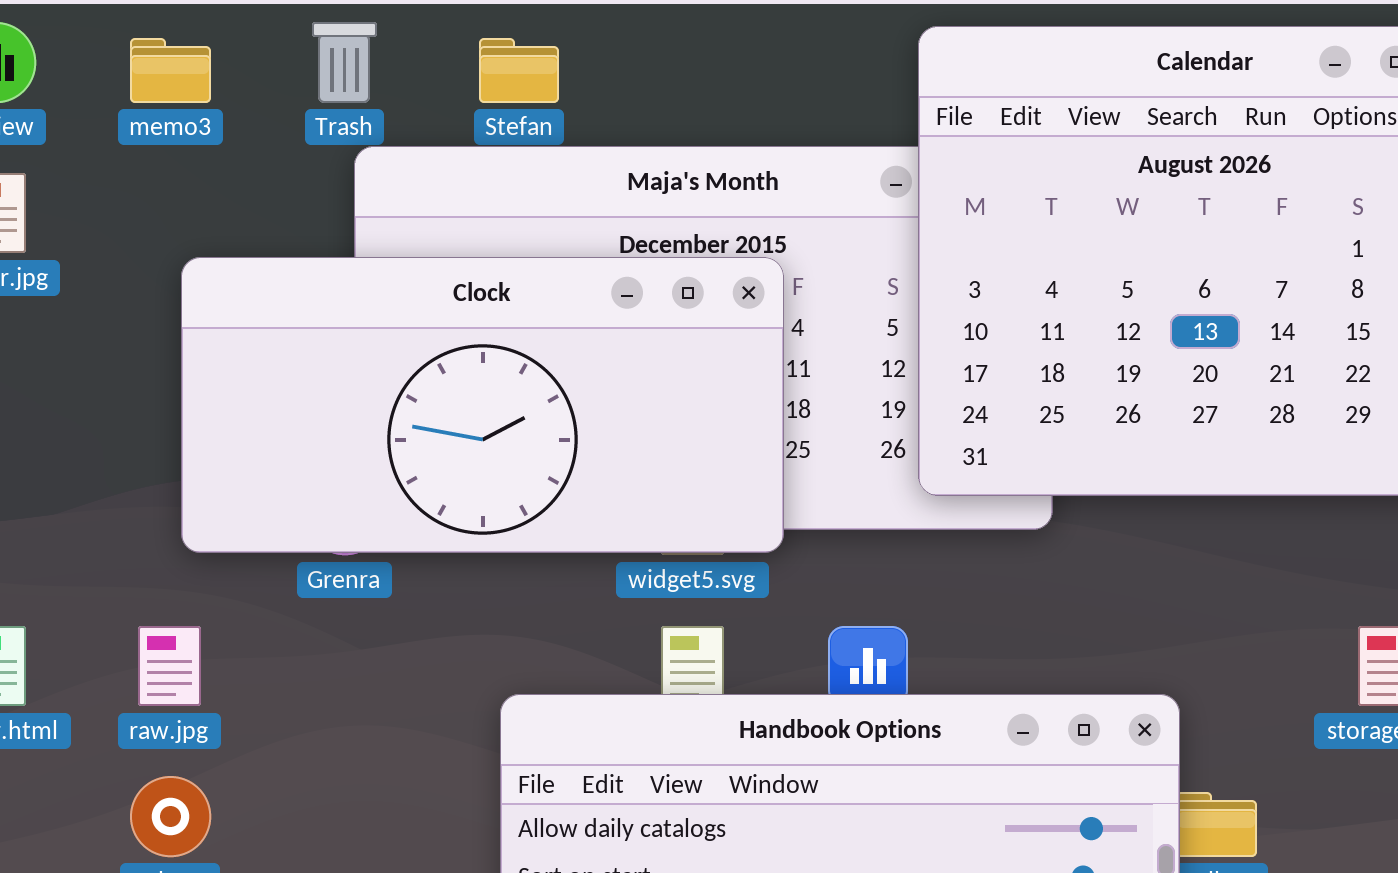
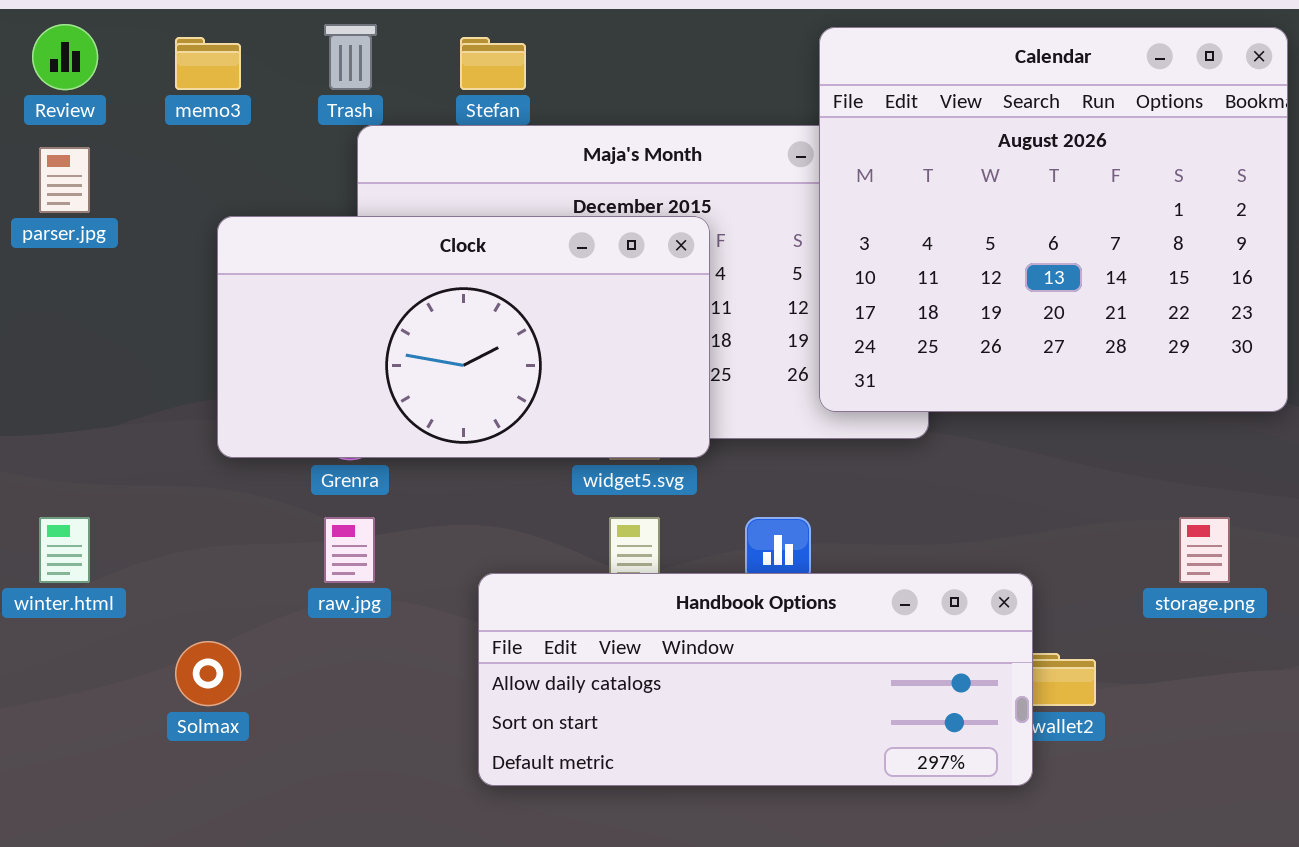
raw.jpg: [138,626,201,706] -> [324,517,375,583], moved

